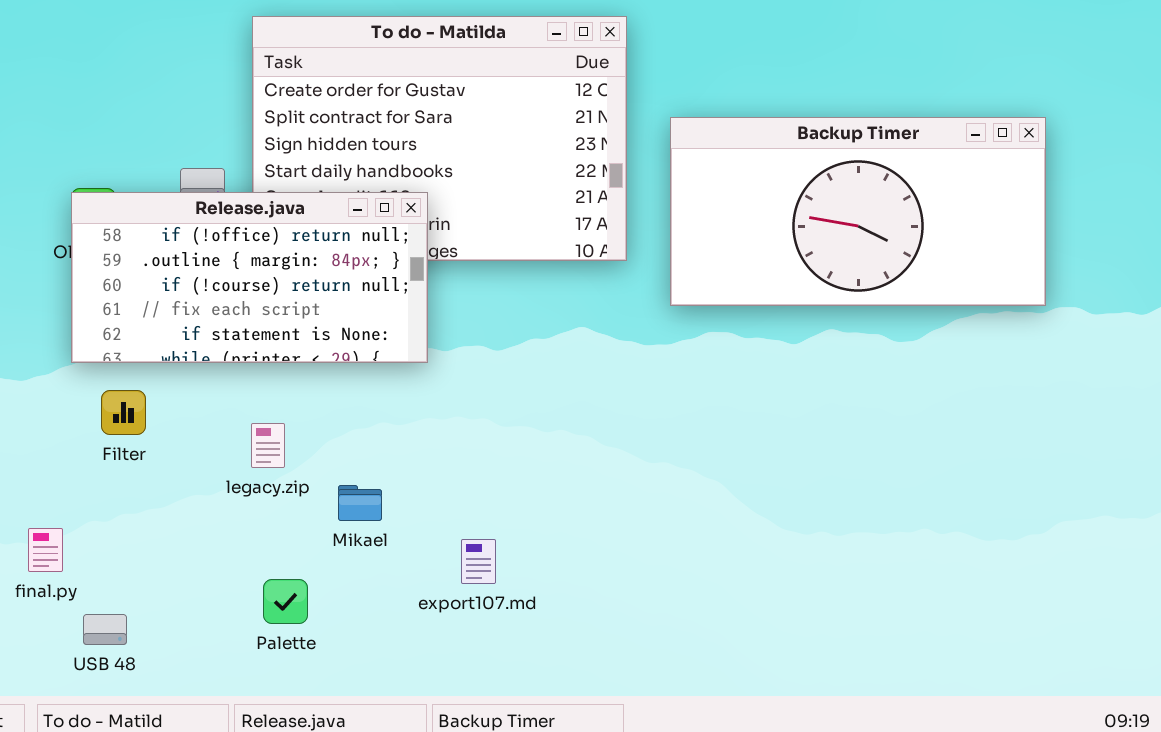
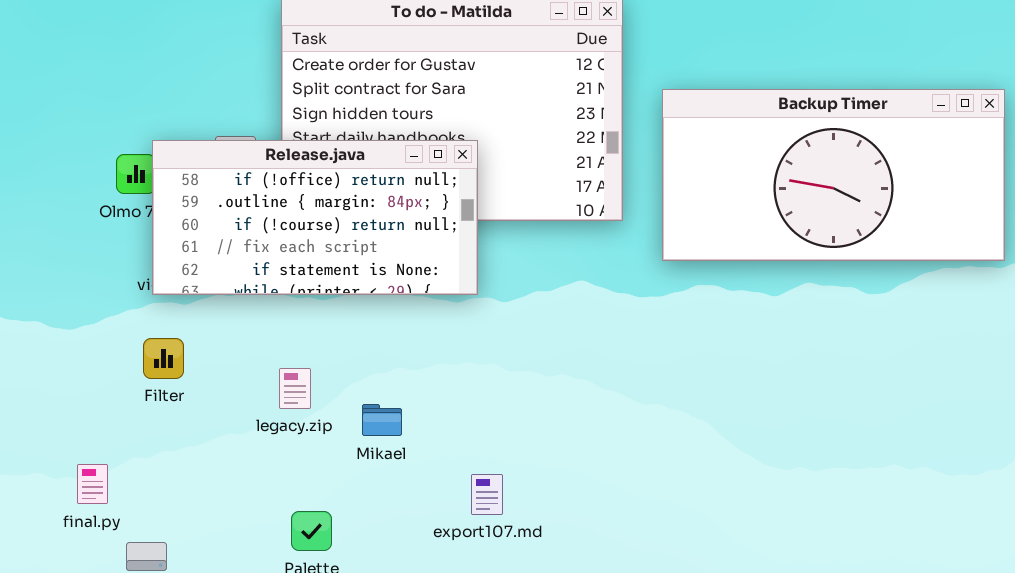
Release.java: [71,192,428,363] -> [152,140,478,295], moved
Mikael: [338,485,382,521] -> [362,404,402,436], moved

